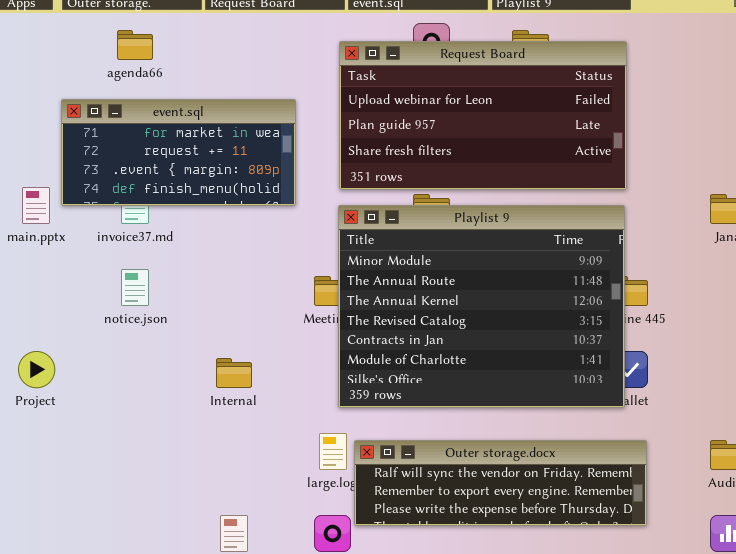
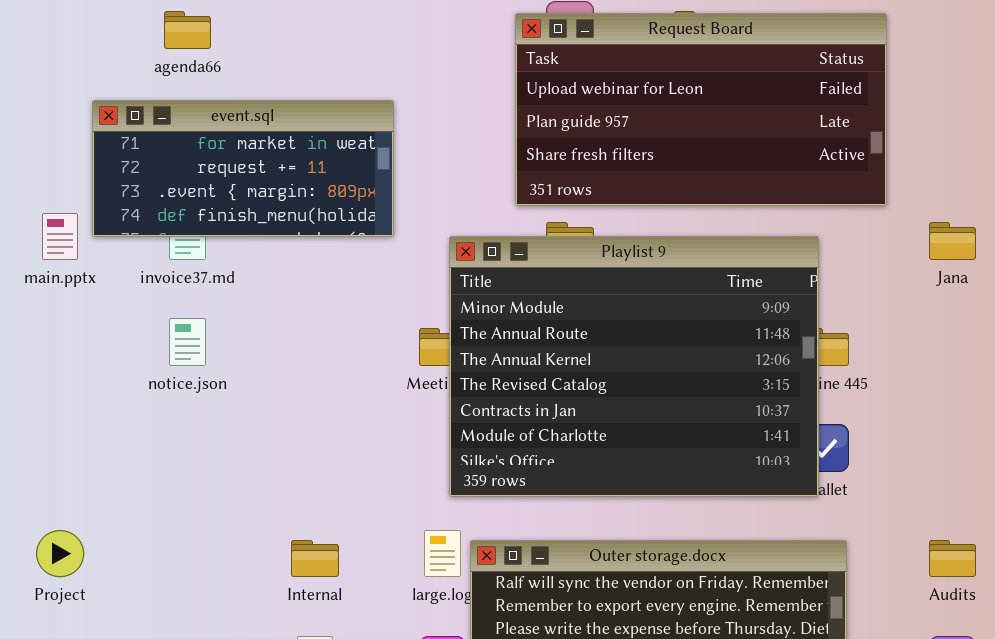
Request Board: [339,41,627,190] -> [515,13,887,206], moved
Project: [18,351,55,388] -> [36,530,84,577], moved
Internal: [216,358,252,388] -> [291,540,339,577], moved

